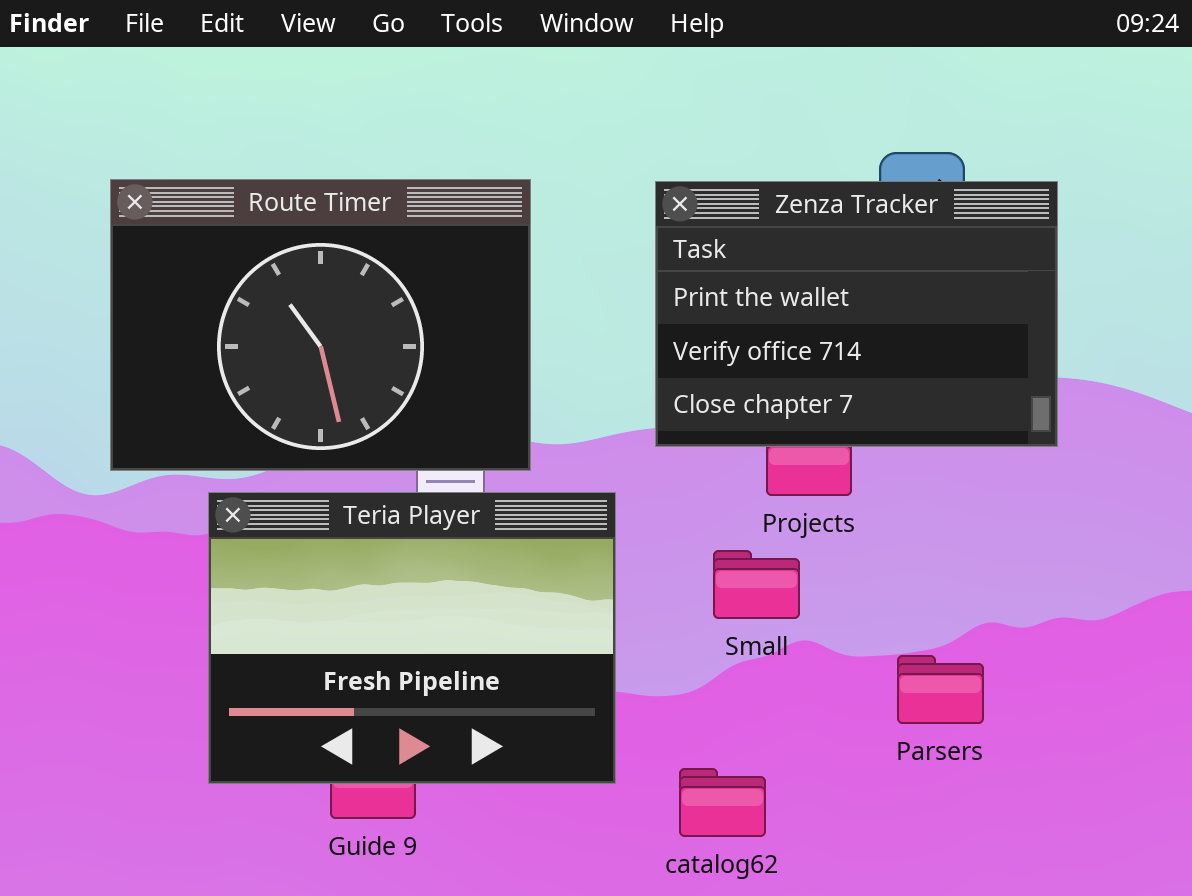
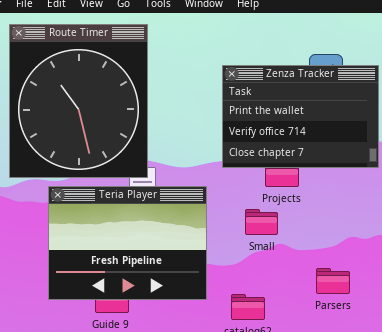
Route Timer: [110,179,531,471] -> [9,24,148,178], resized
Parsers: [897,655,984,724] -> [316,268,350,294], moved

